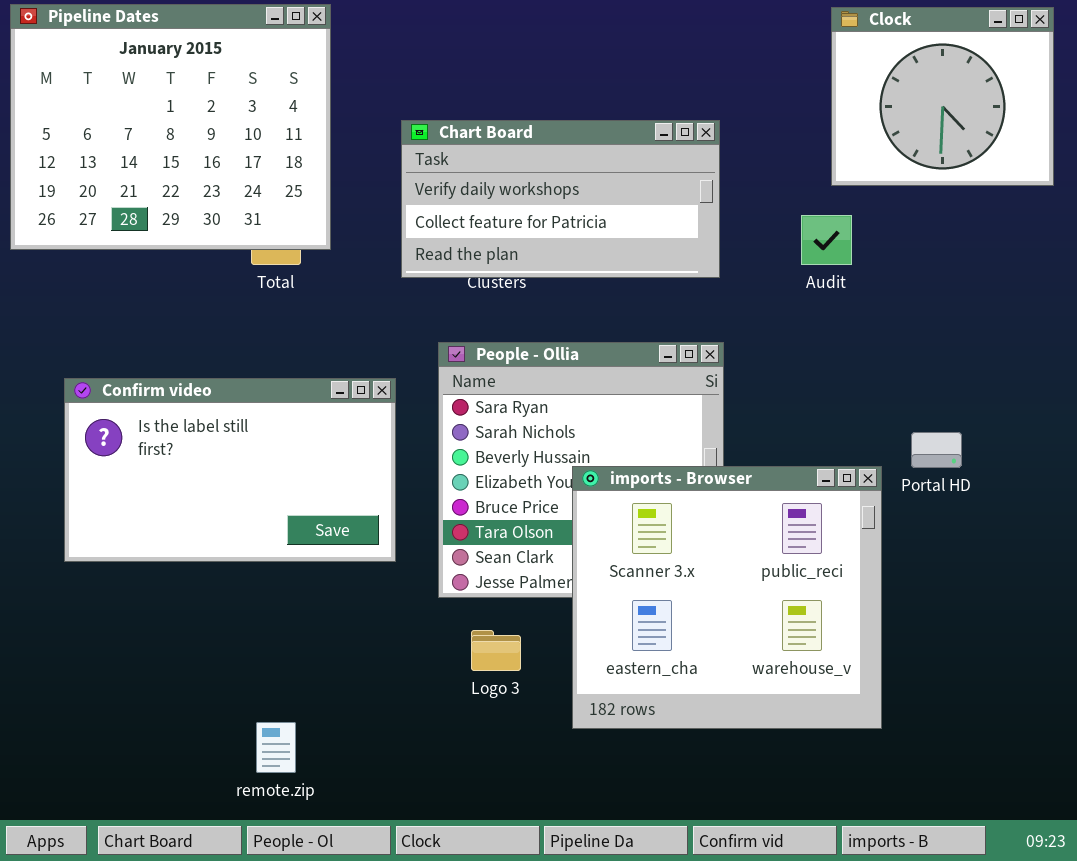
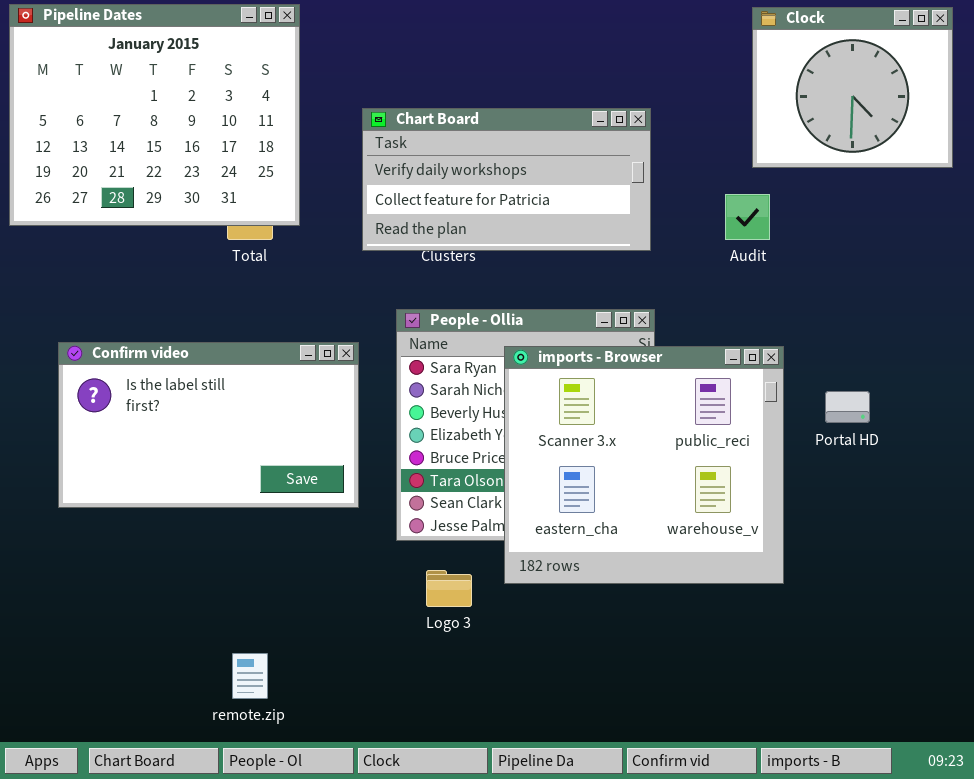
imports - Browser: [572,466,882,729] -> [504,346,784,584], moved

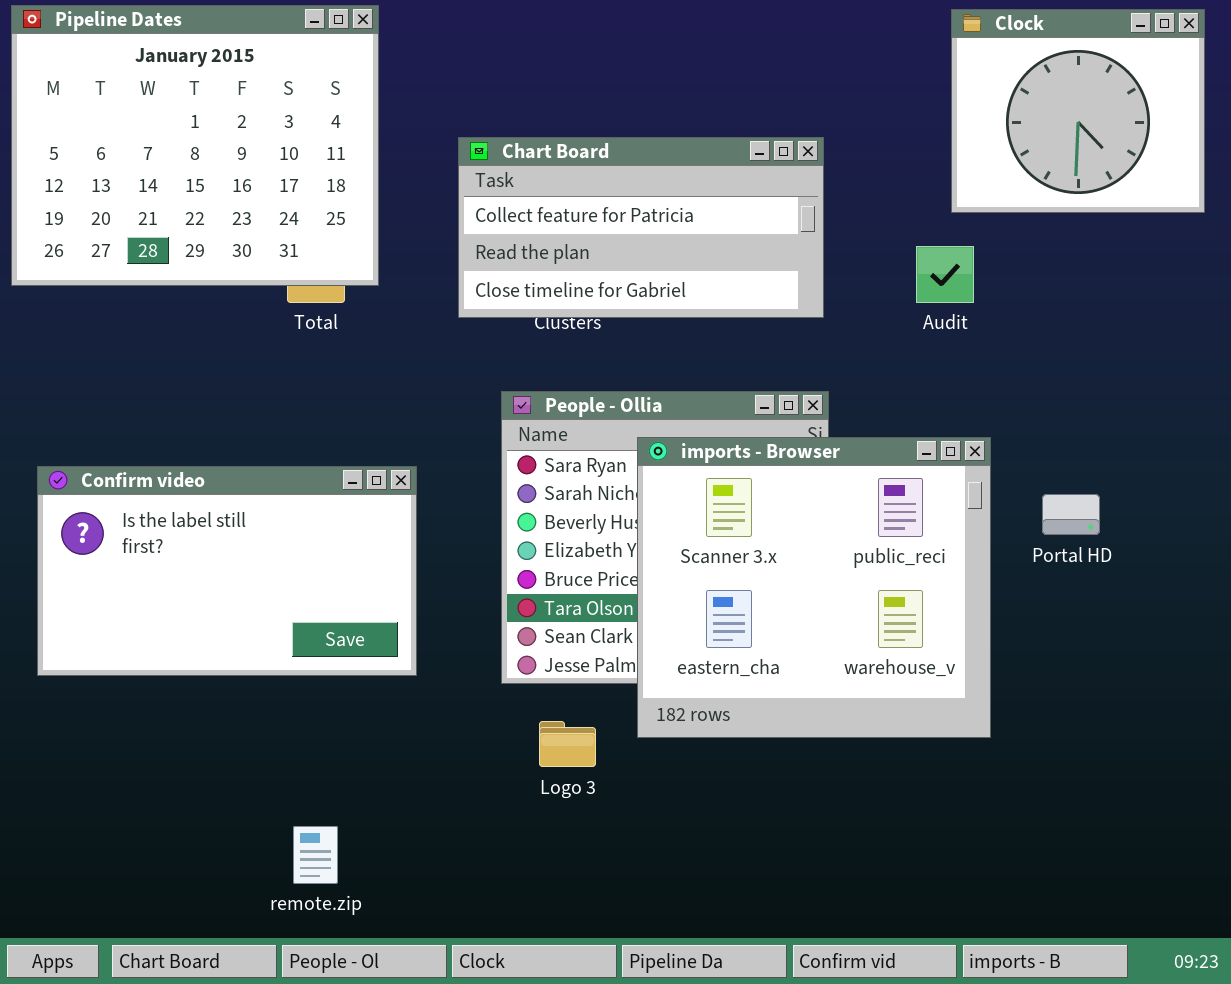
Chart Board: [362,108,651,251] -> [458,137,824,318], scrolled down 1 row
Confirm video: [58,342,359,508] -> [37,466,417,676], moved

